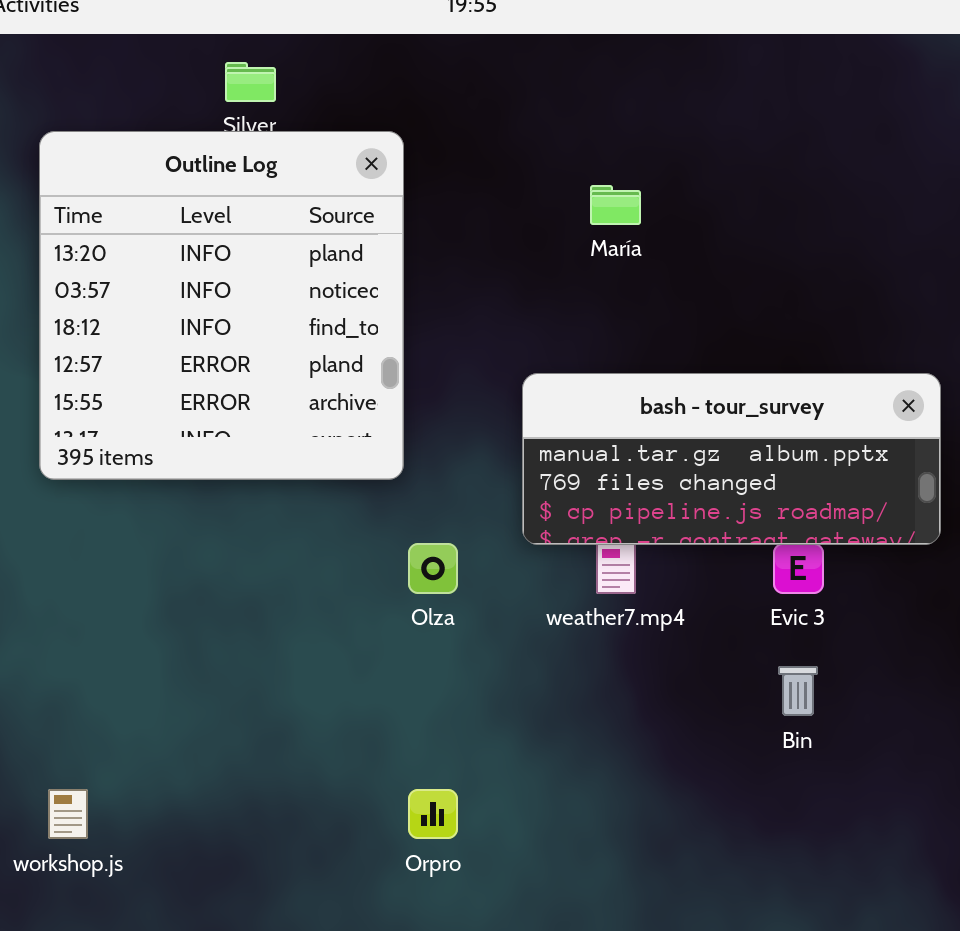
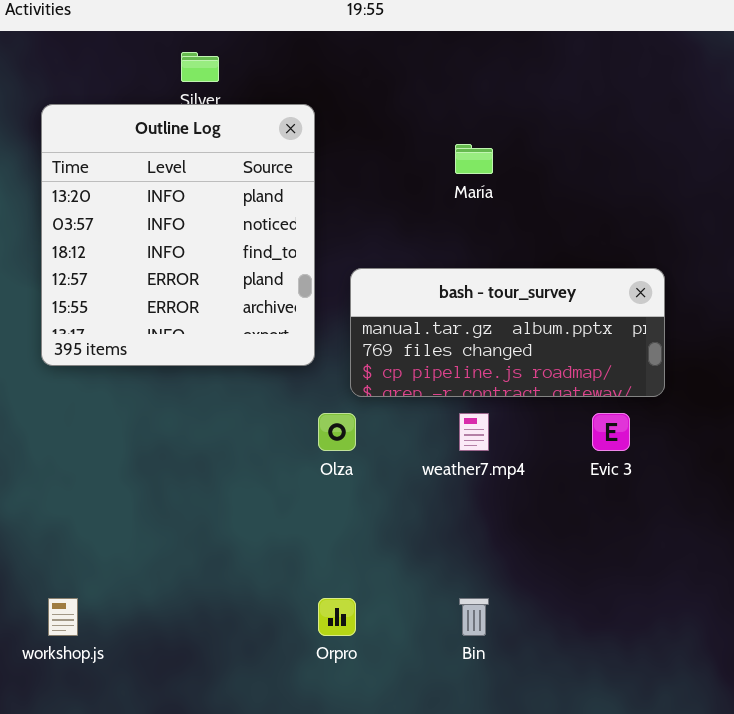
bash - tour_survey: [522,373,941,545] -> [350,268,665,397], moved
Bin: [778,666,818,716] -> [459,598,489,636], moved

